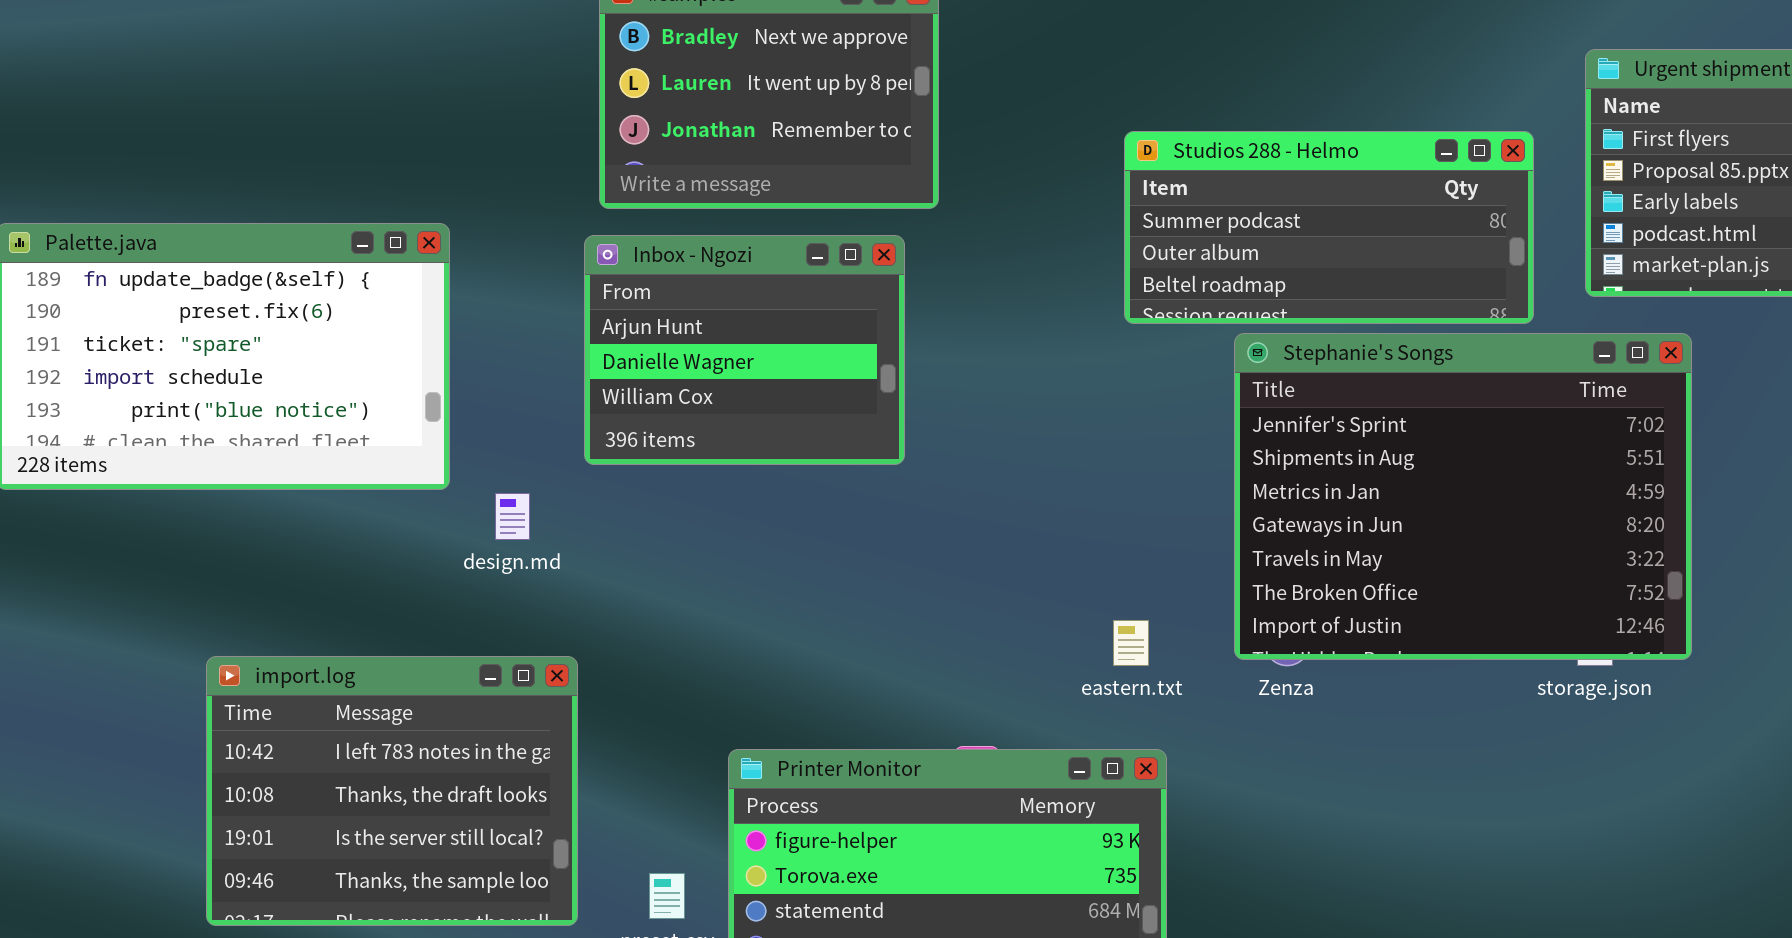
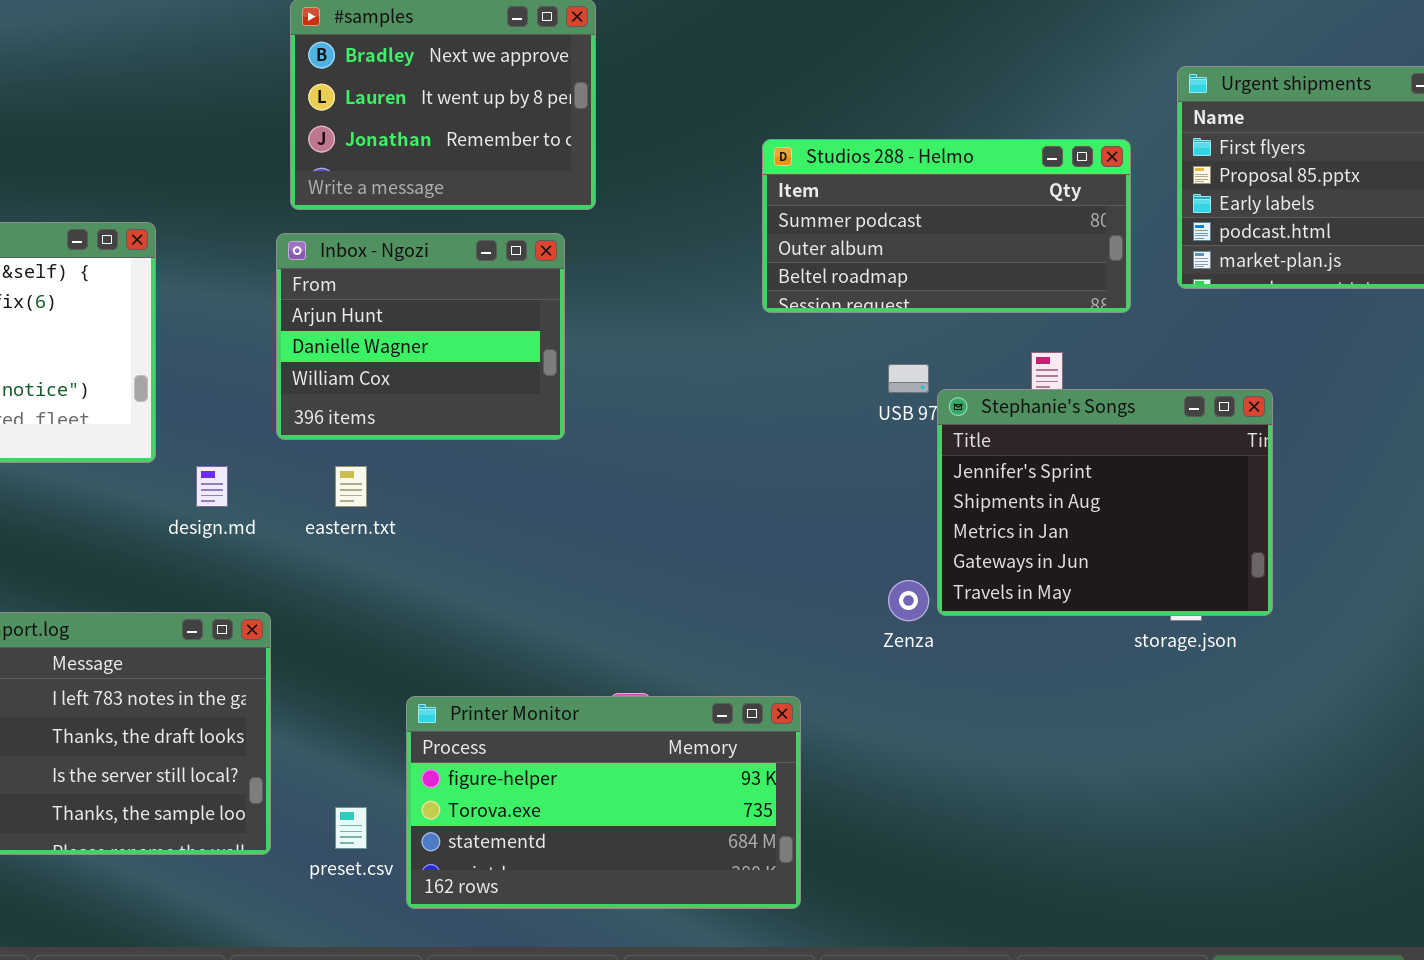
Stephanie's Songs: [1234,333,1692,660] -> [937,389,1273,616], resized
eastern.txt: [1113,620,1149,666] -> [335,466,367,507], moved

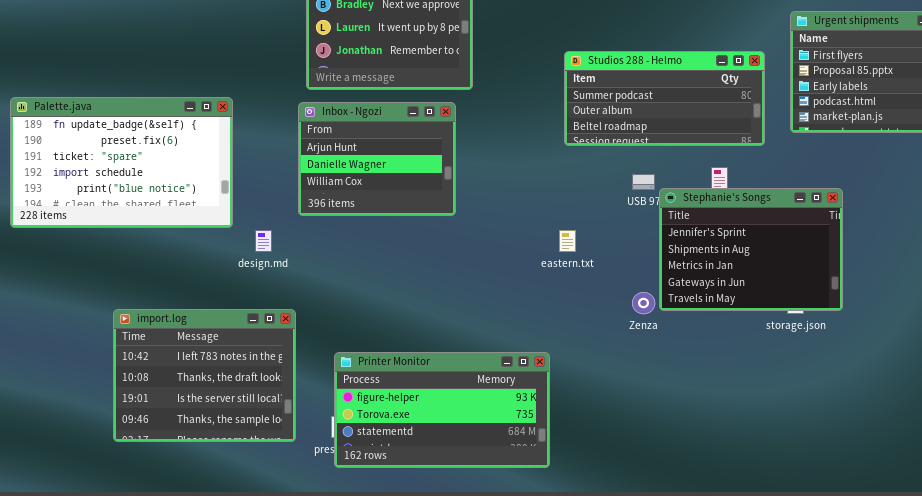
eastern.txt: [335,466,367,507] -> [559,230,576,252], moved
Printer Monitor: [406,696,801,909] -> [334,352,550,468], moved

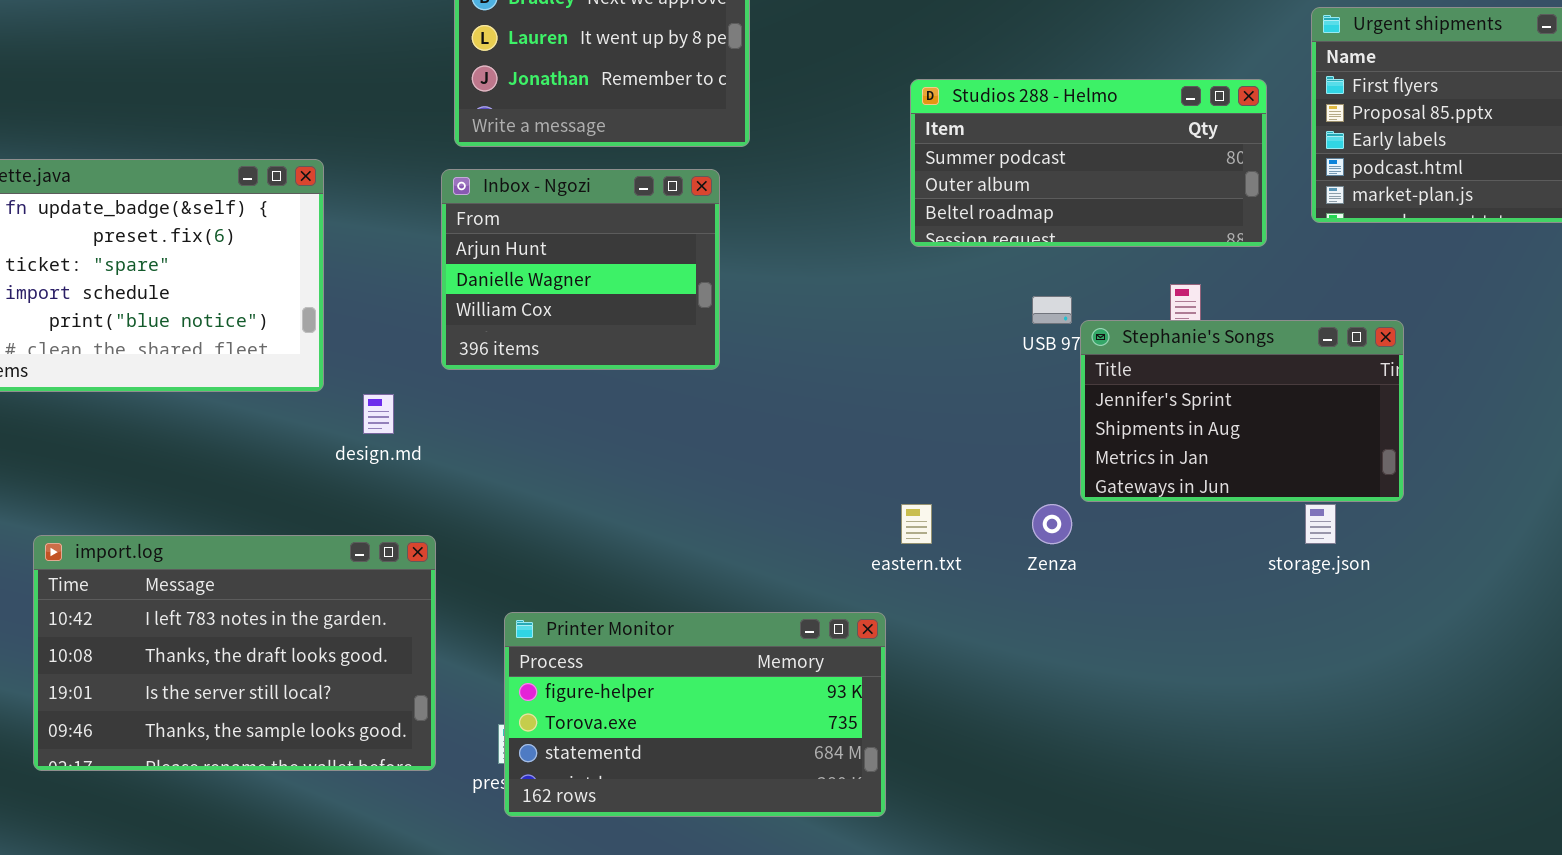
Stephanie's Songs: [659,188,843,311] -> [1080,320,1404,502], resized
eastern.txt: [559,230,576,252] -> [901,504,932,544], moved
import.log: [113,309,296,442] -> [33,535,436,771], resized

